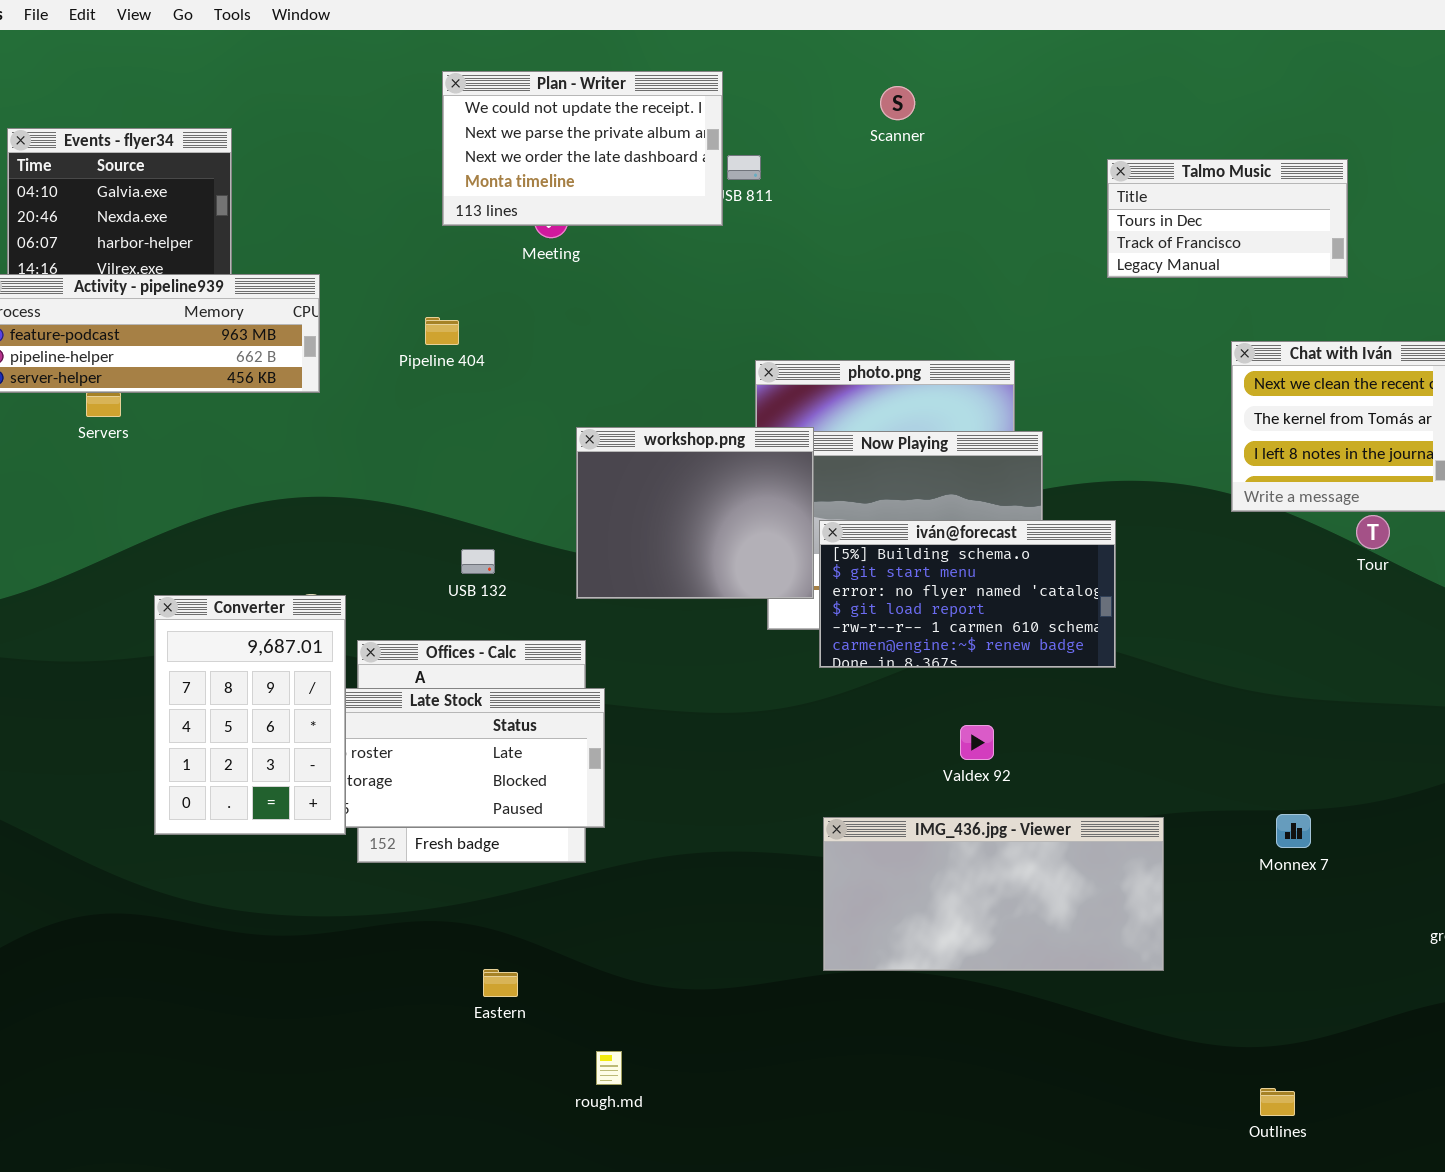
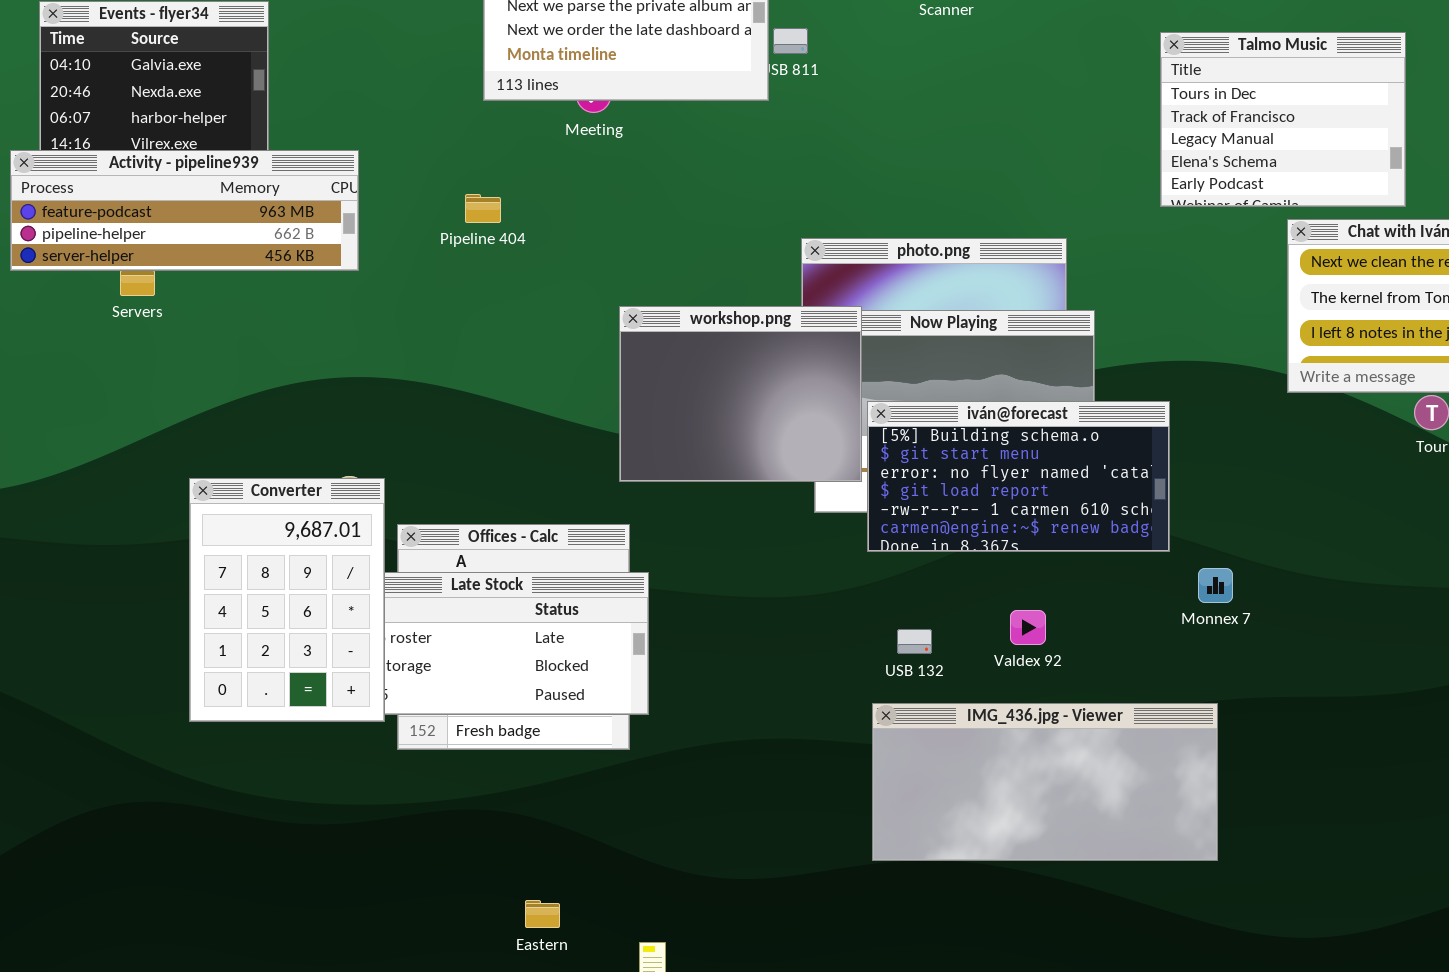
Talmo Music: [1107,159,1348,278] -> [1160,32,1406,207], resized
USB 132: [461,549,495,574] -> [897,629,932,654], moved
Monnex 7: [1276,814,1311,848] -> [1198,568,1233,603], moved
Eastern: [483,969,518,997] -> [525,900,560,928], moved

